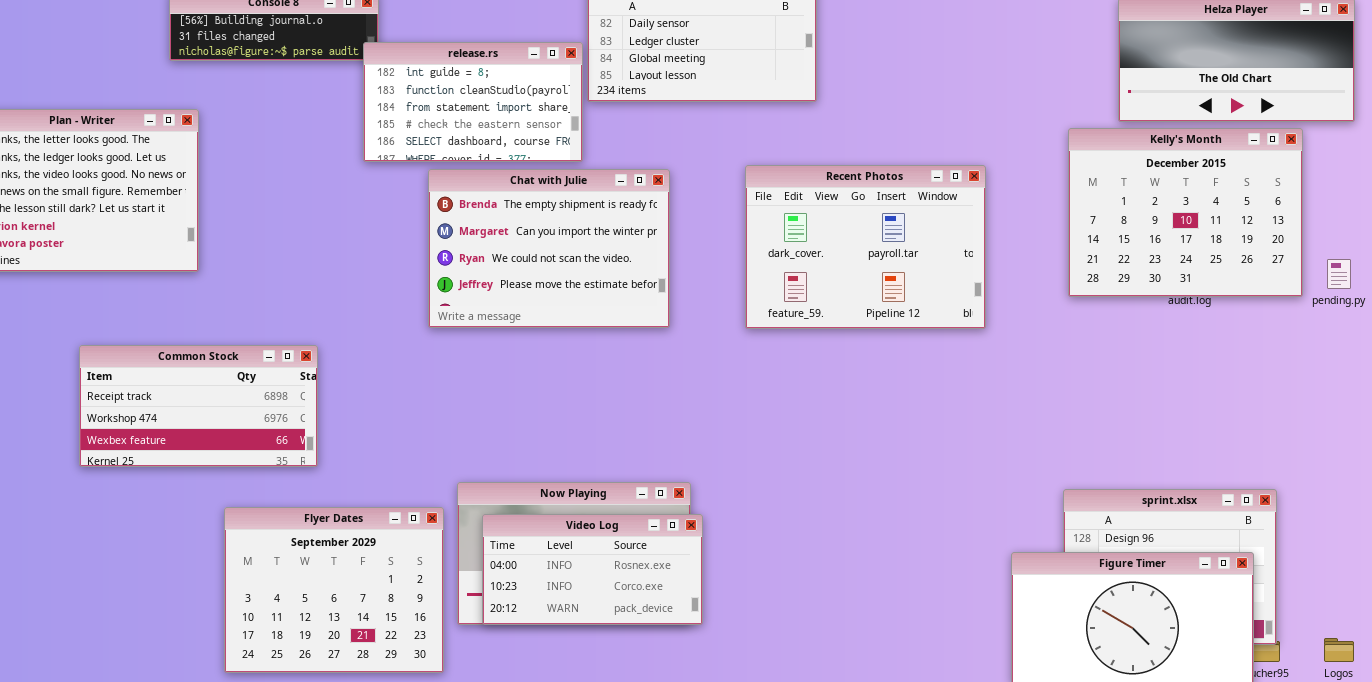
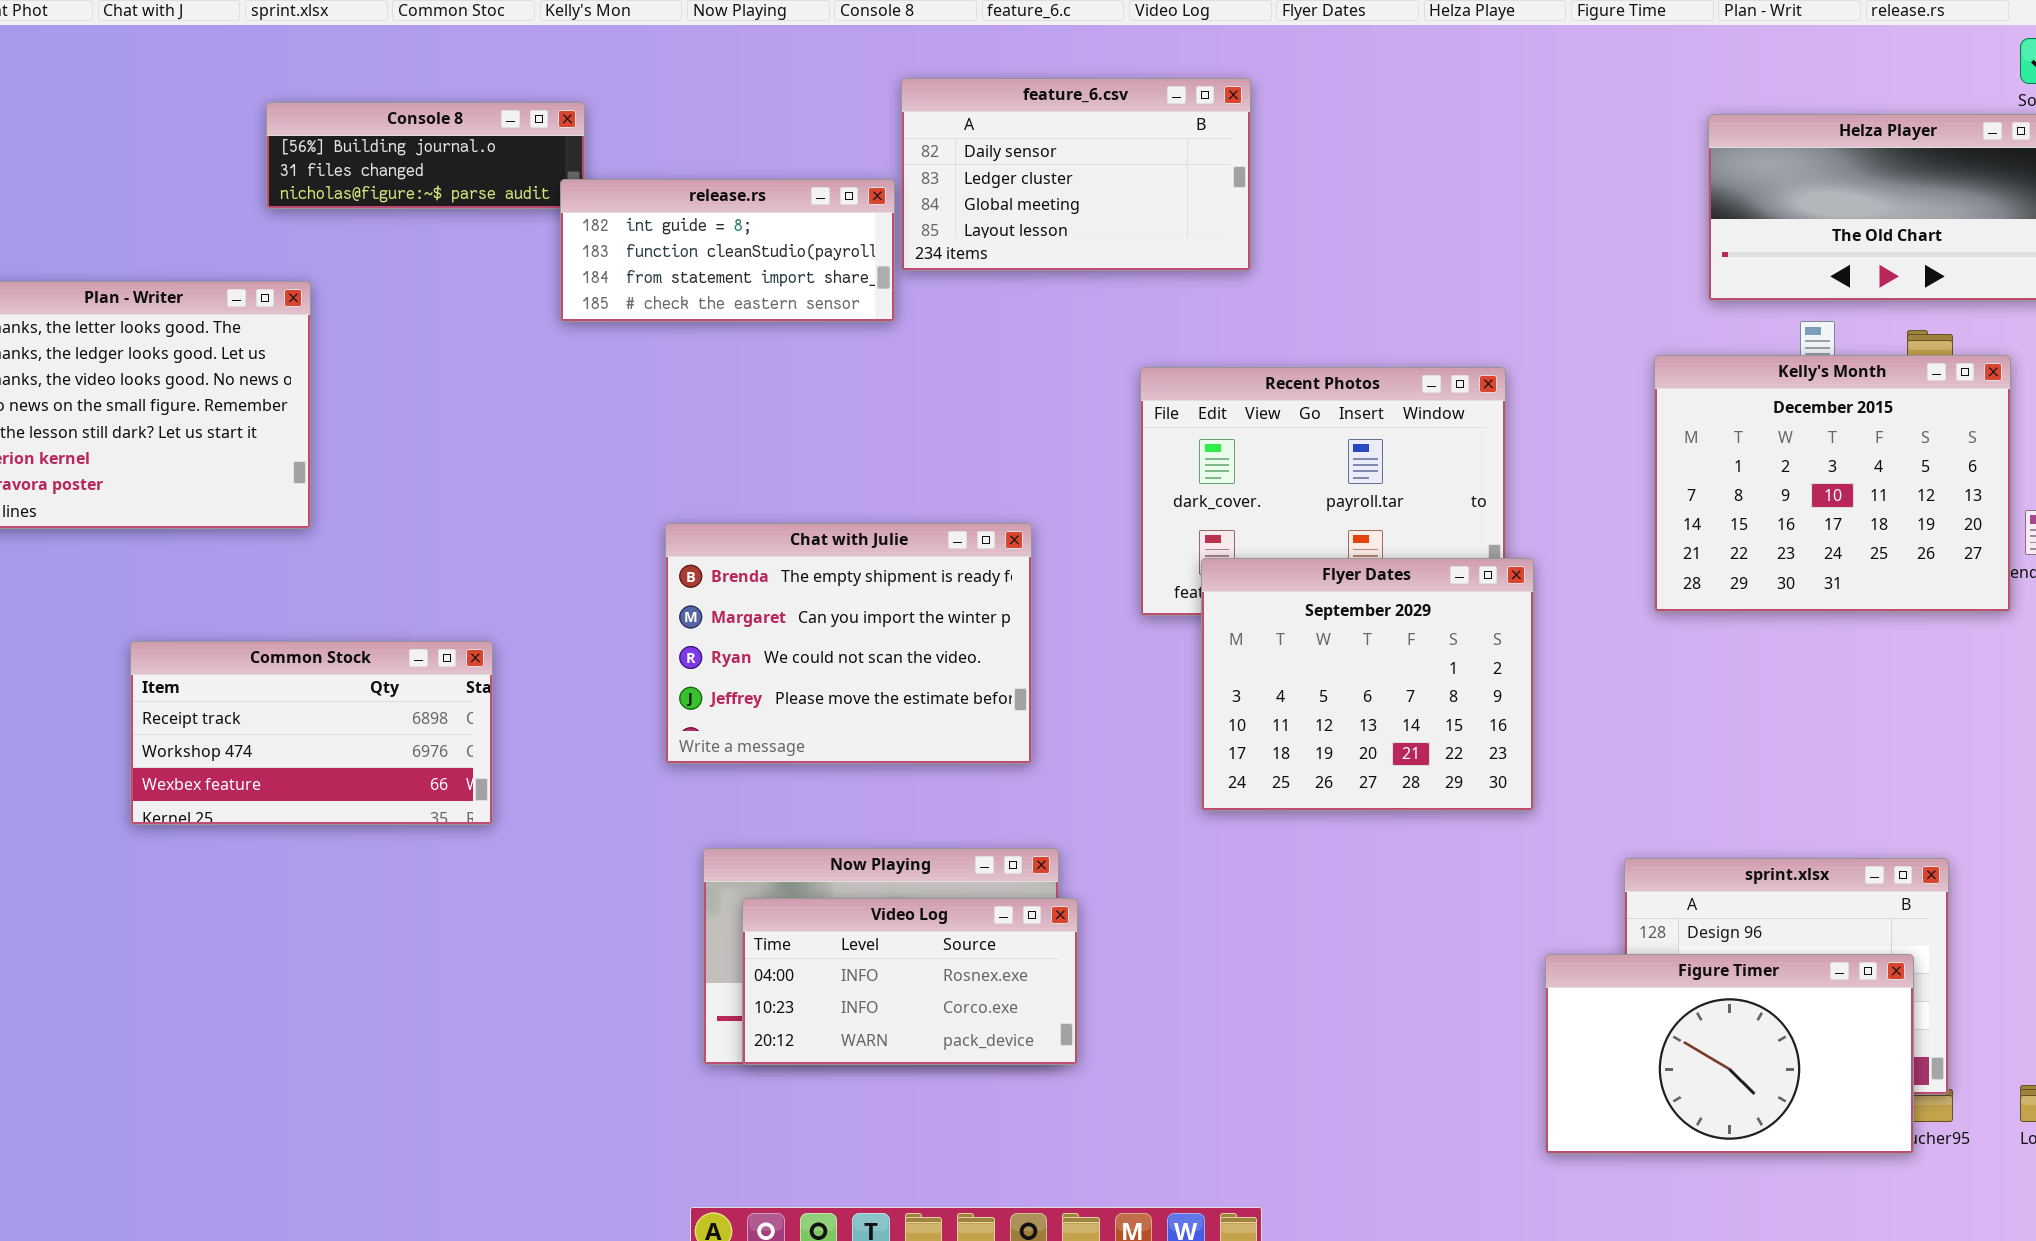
release.rs: [363,42,583,162] -> [560,179,895,322], resized
Kelly's Month: [1068,128,1303,297] -> [1654,355,2011,612], moved
Chat with Julie: [428,169,670,328] -> [665,523,1032,764], moved
Flyer Dates: [224,507,444,673] -> [1201,558,1534,811], moved

